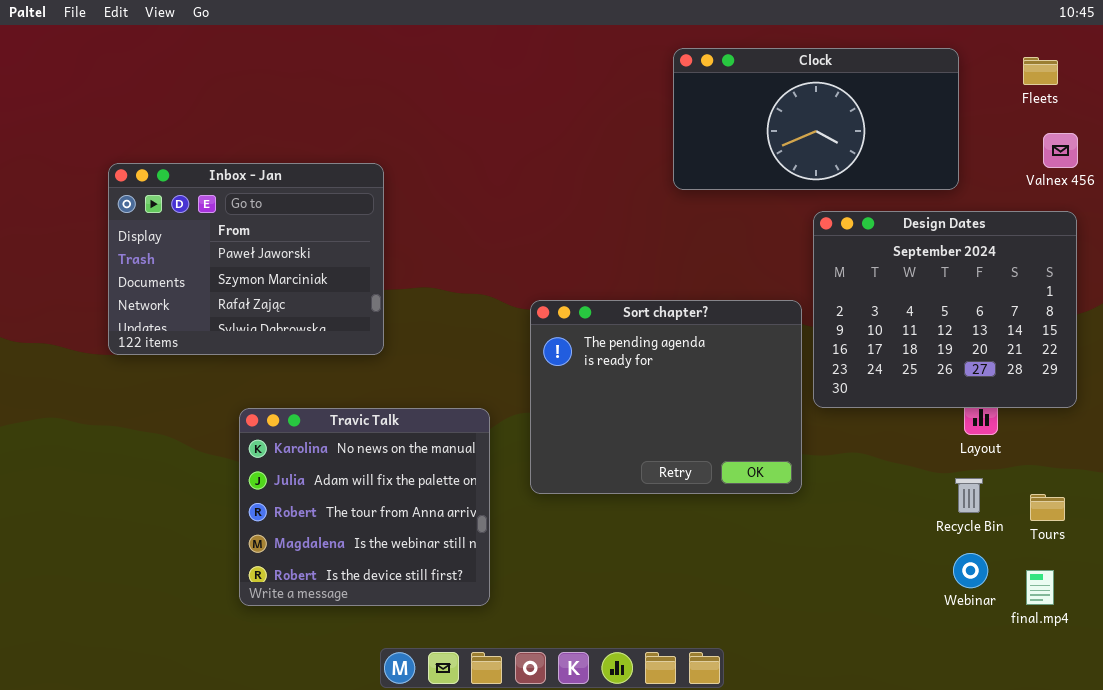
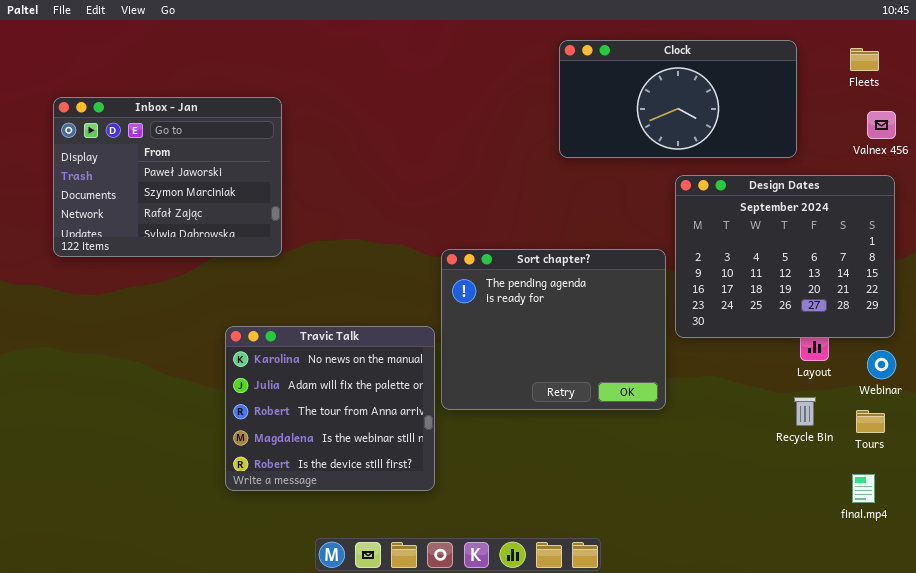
Inbox - Jan: [108,163,384,355] -> [53,97,282,257], moved
Travic Talk: [239,408,490,606] -> [225,326,435,491], moved
Webinar: [953,553,988,588] -> [867,350,896,379], moved

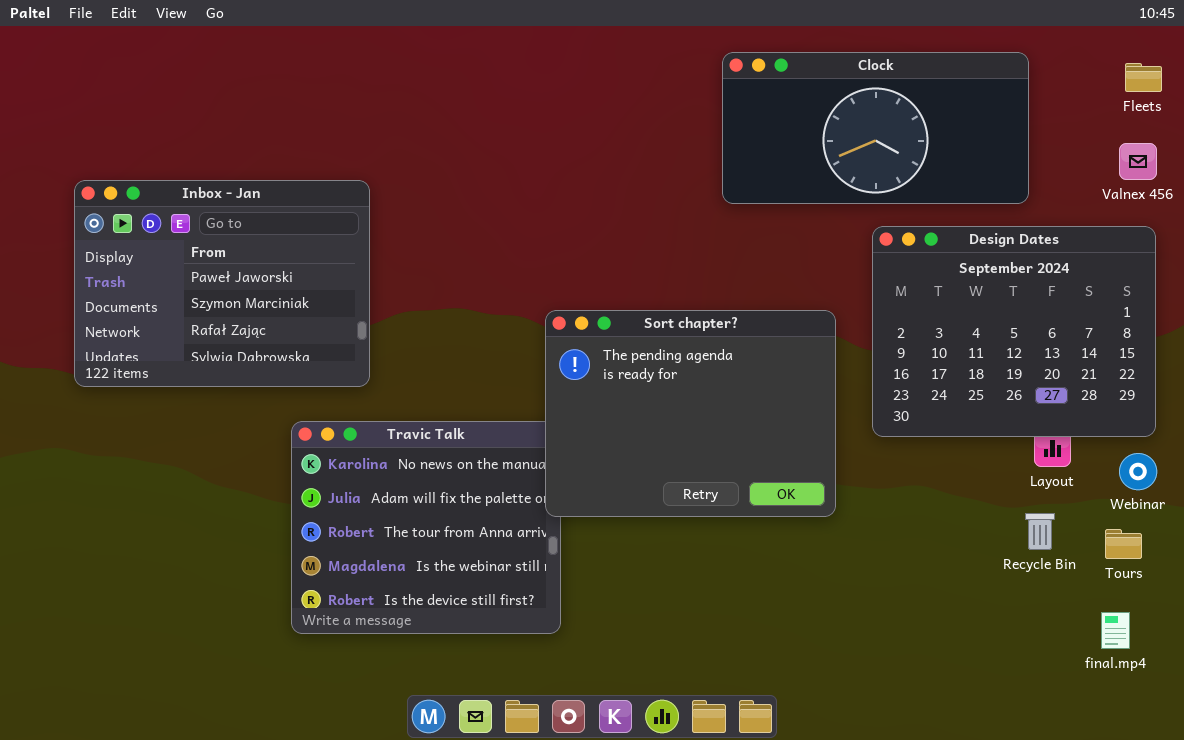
Fleets: [850,48,879,71] -> [1125,63,1162,92], moved
Inbox - Jan: [53,97,282,257] -> [74,180,370,387], moved
Sort chapter?: [441,249,666,410] -> [545,310,836,517], moved

